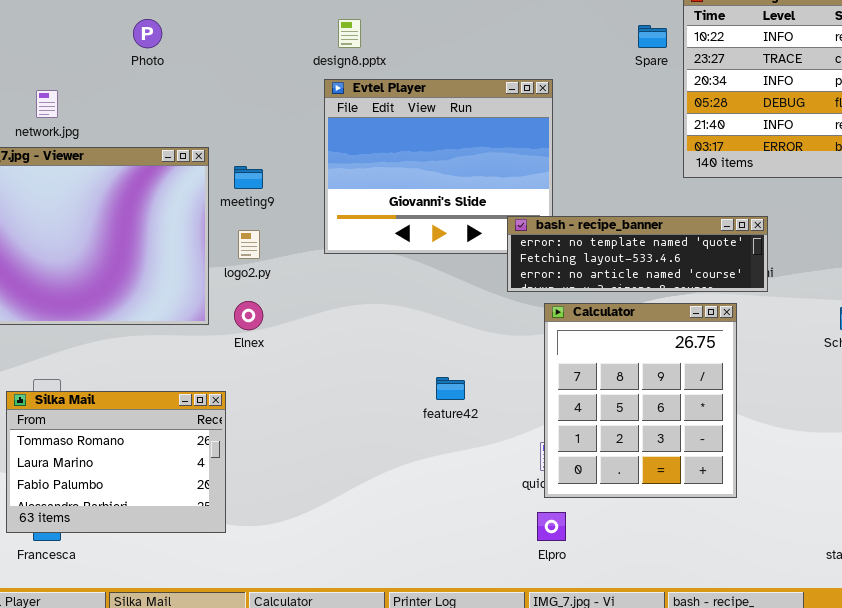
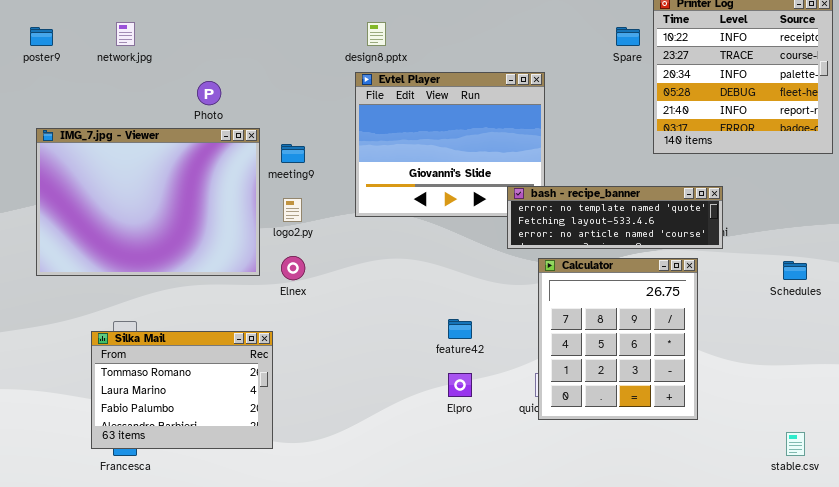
Photo: [133,19,162,48] -> [197,81,221,105], moved
network.jpg: [36,90,58,118] -> [116,22,135,46], moved
Elpro: [537,512,566,541] -> [448,373,472,397], moved

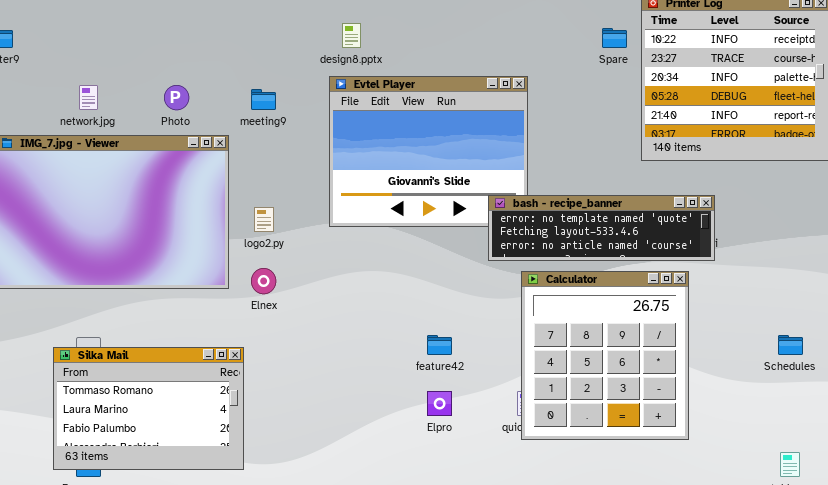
network.jpg: [116,22,135,46] -> [79,85,98,110], moved
meeting9: [281,144,305,163] -> [251,89,276,110], moved
Schedules: [783,261,807,280] -> [778,335,803,355], moved

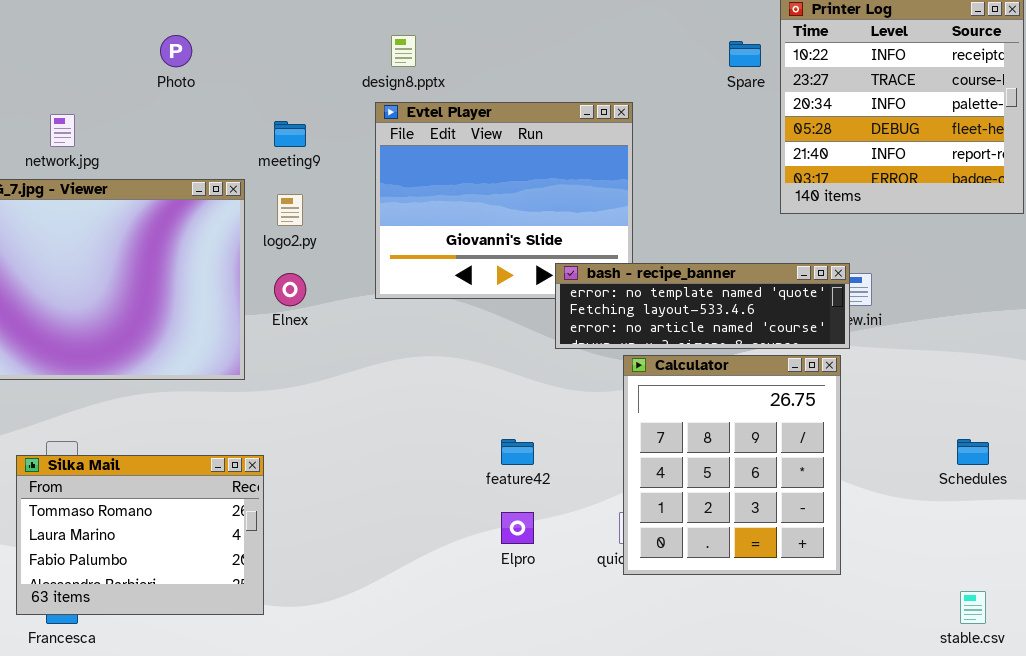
Photo: [164,85,189,110] -> [160,35,192,67], moved
bash - recipe_banner: [488,195,715,261] -> [555,263,850,349], moved
logo2.py: [254,207,274,232] -> [277,194,303,226], moved
Elnex: [251,268,276,294] -> [274,273,306,306], moved

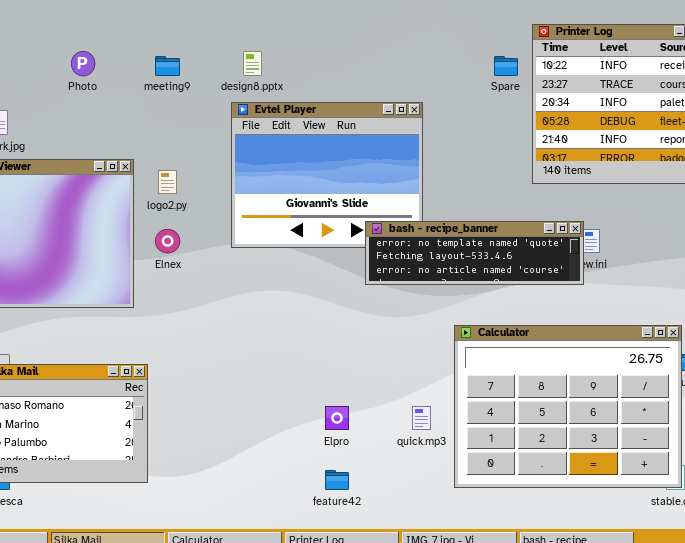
meeting9: [274,121,306,147] -> [155,56,180,76], moved
Calculator: [623,355,841,575] -> [454,325,682,488], moved, resized
feature42: [501,439,534,465] -> [325,470,349,490], moved

